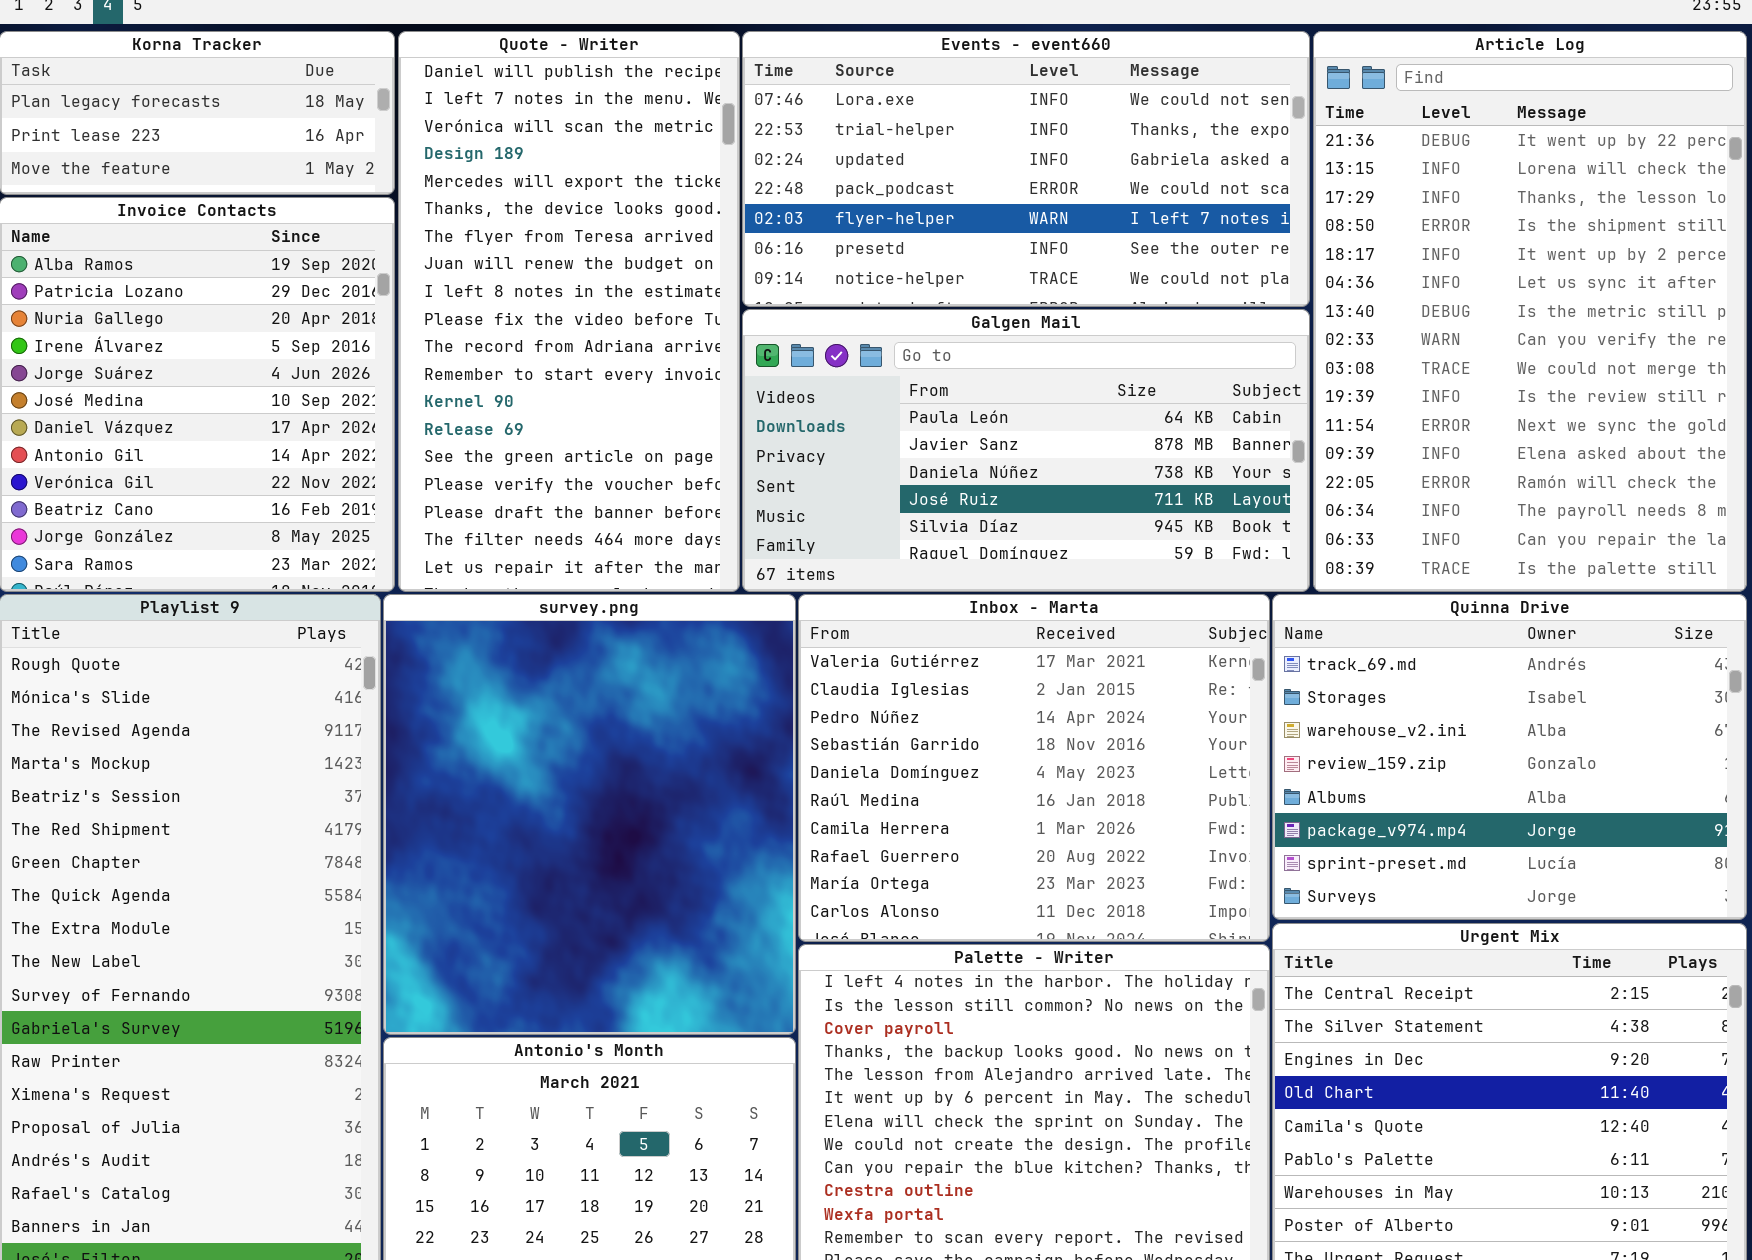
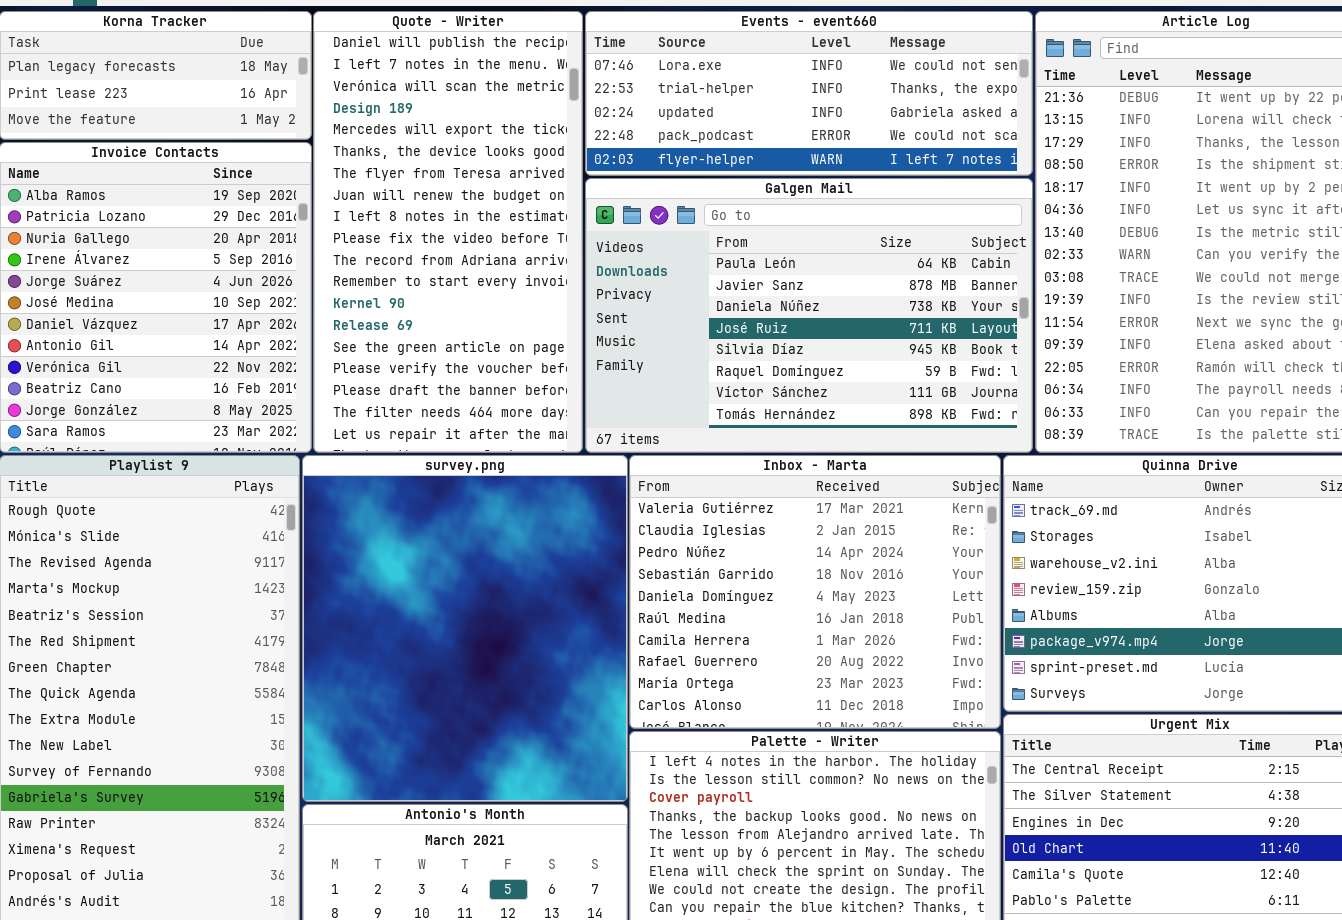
Events - event660: [742,31,1310,307] -> [585,11,1033,176], resized
Galgen Mail: [742,309,1310,592] -> [585,178,1033,453], resized

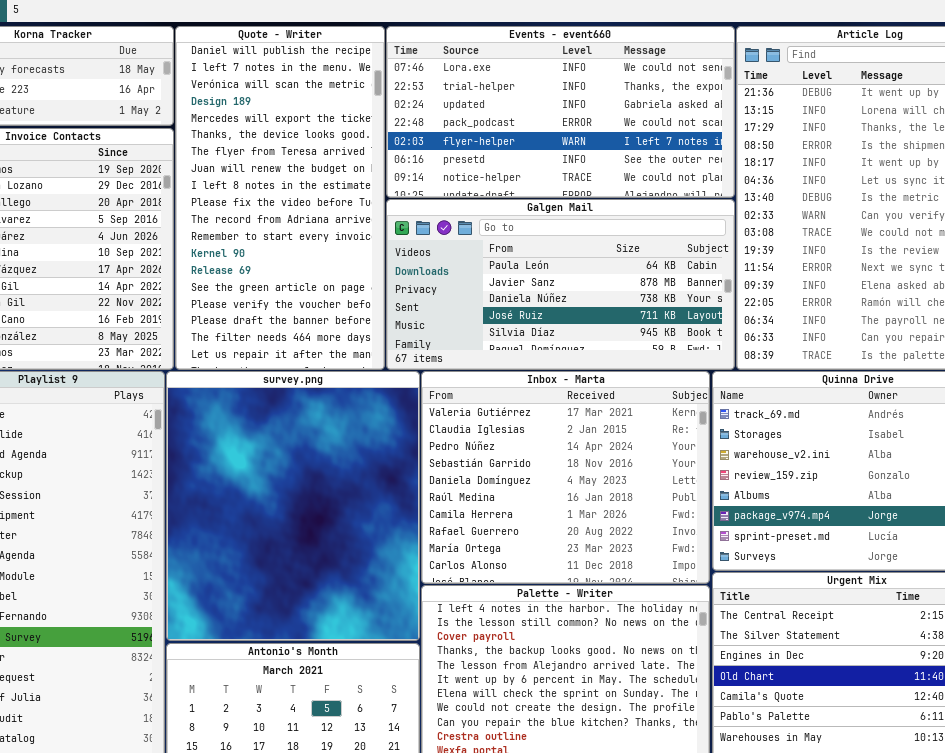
Events - event660: [585,11,1033,176] -> [386,26,735,198], resized
Galgen Mail: [585,178,1033,453] -> [386,199,735,370], resized

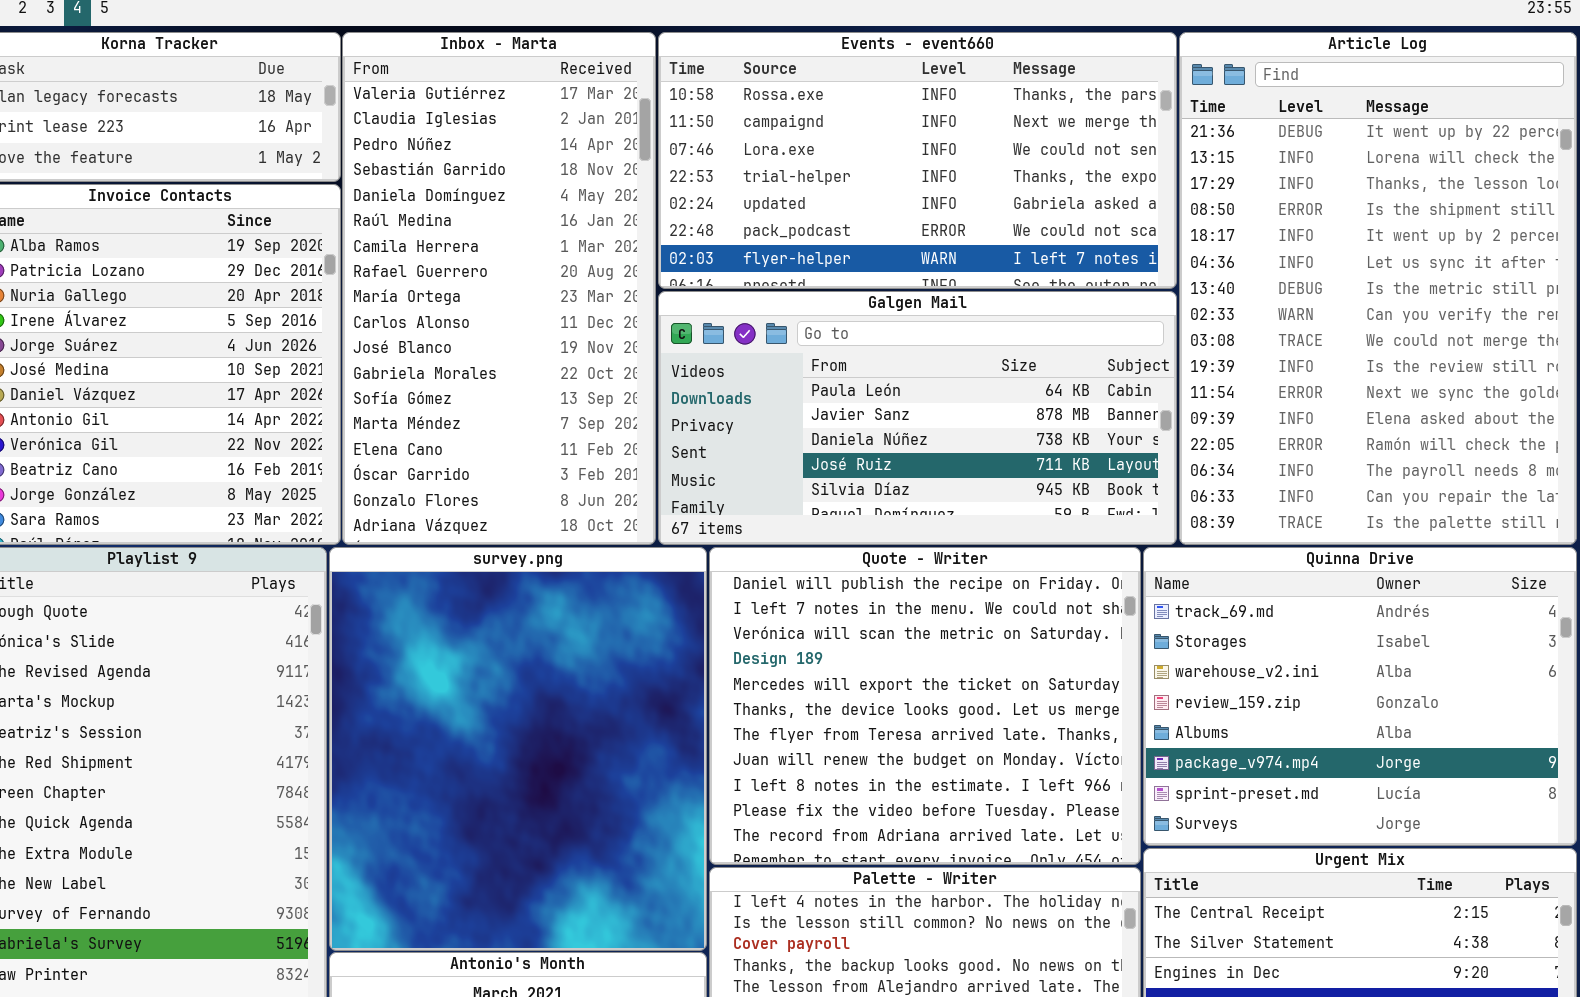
Quote - Writer: [175,26,385,370] -> [709,547,1141,865], moved, resized
Events - event660: [386,26,735,198] -> [658,32,1177,289], scrolled up 2 rows
Inbox - Marta: [421,371,710,584] -> [342,32,656,545], moved, resized

